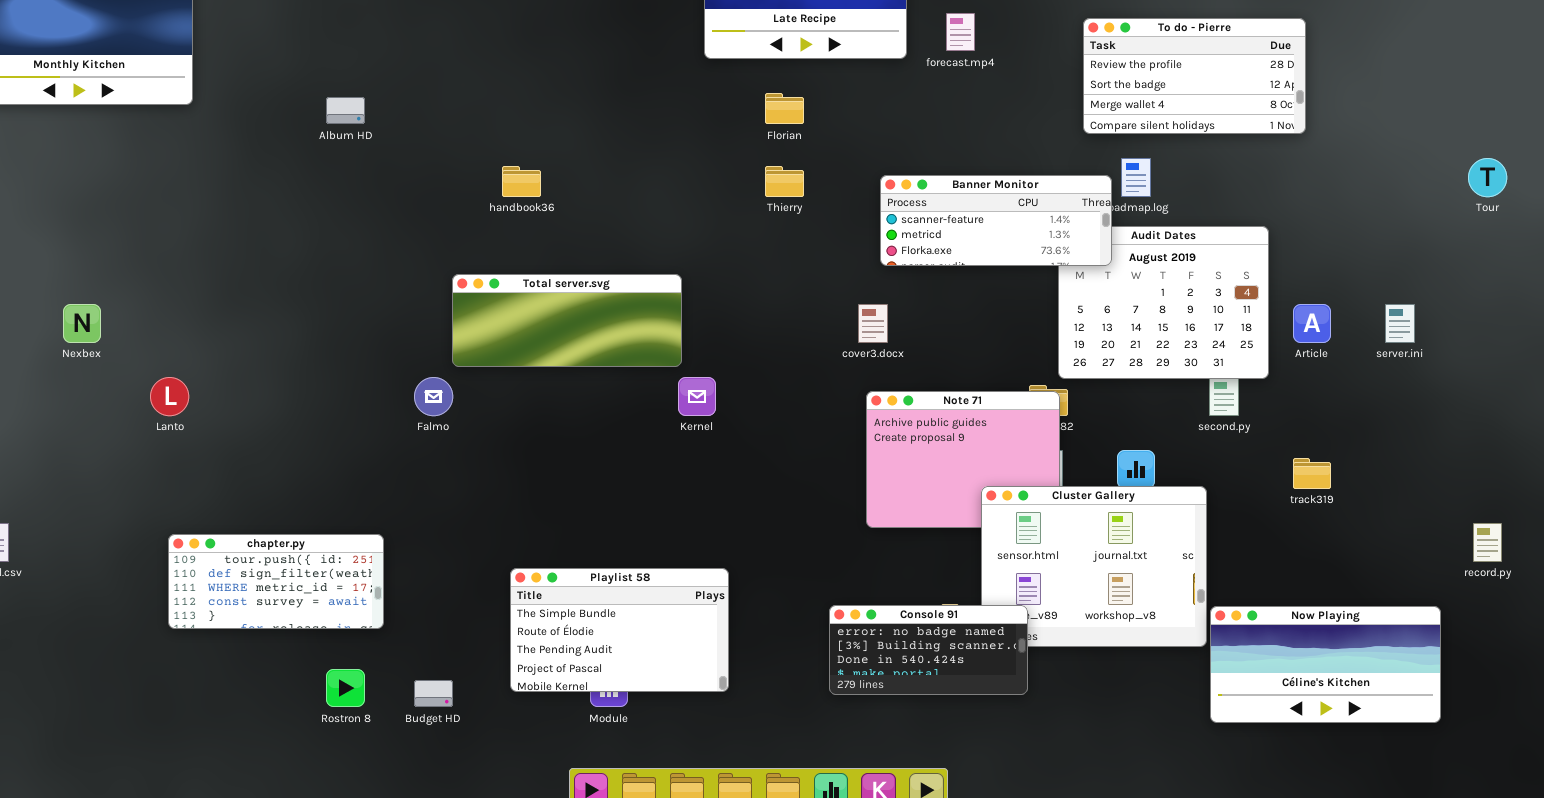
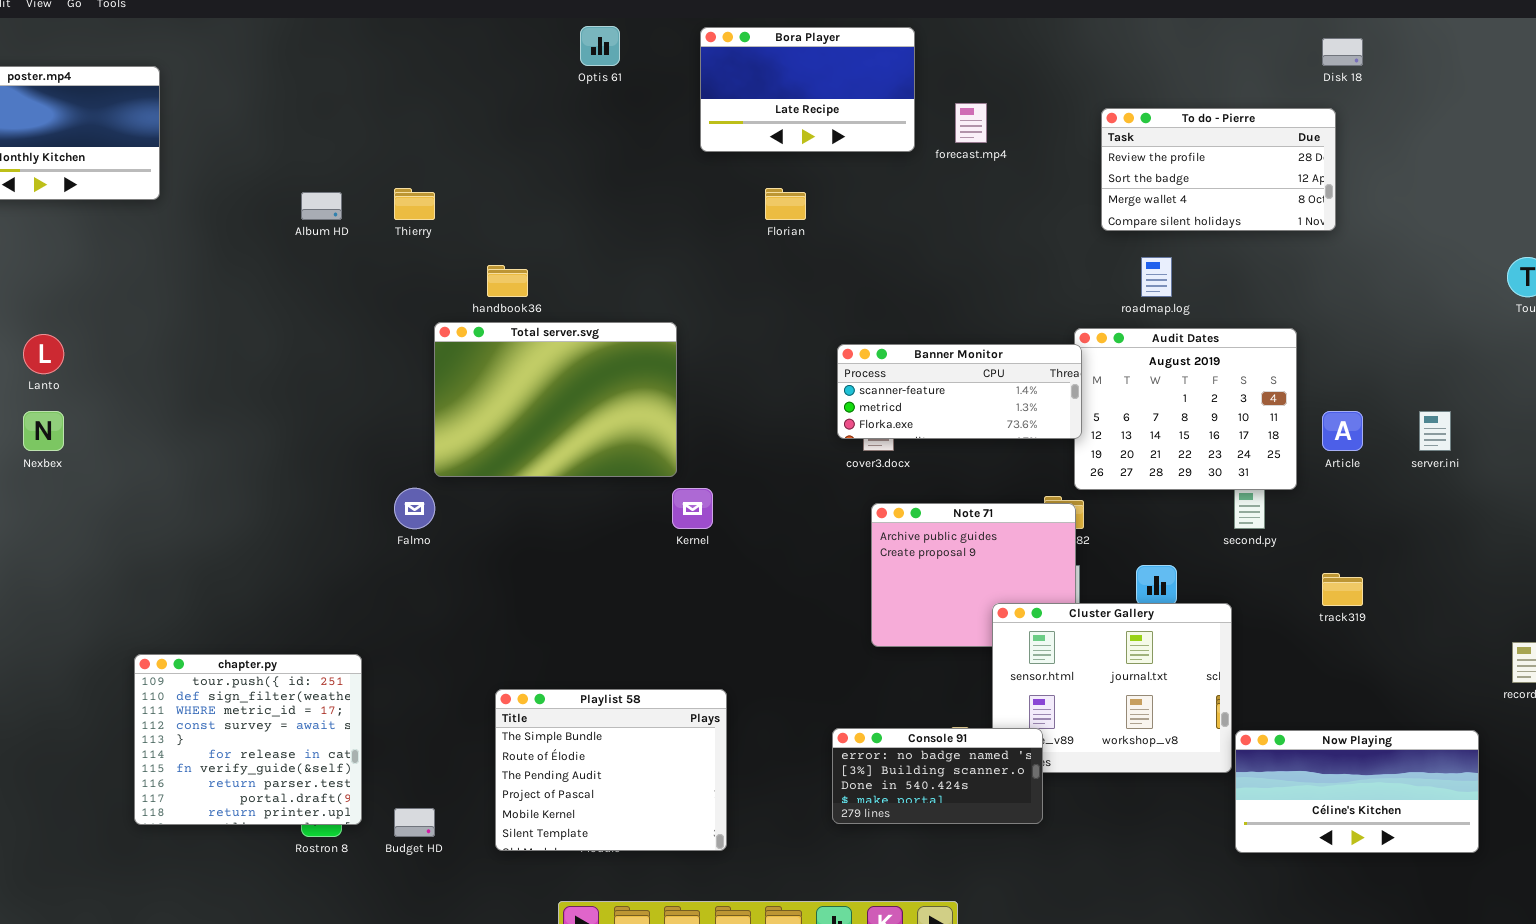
Thierry: [765,166,804,197] -> [394,188,435,220], moved
Banner Monitor: [880,175,1112,266] -> [837,344,1082,439], moved
Total server.svg: [452,274,682,367] -> [434,322,677,477], resized
Lanto: [150,377,189,416] -> [23,334,64,374], moved
chapter.py: [168,534,384,629] -> [134,654,362,825], resized
Playlist 58: [510,568,729,692] -> [495,689,727,851], resized

